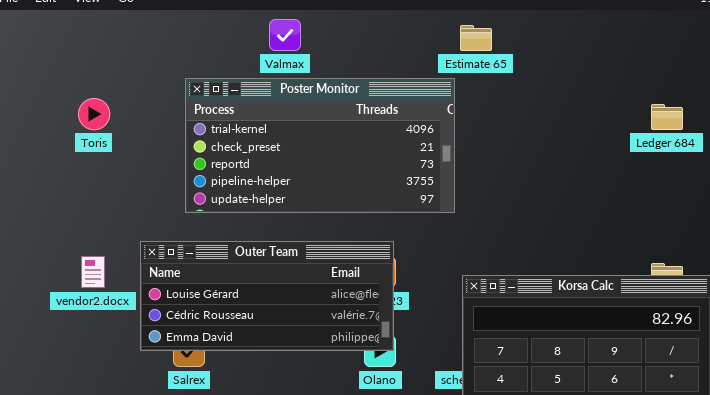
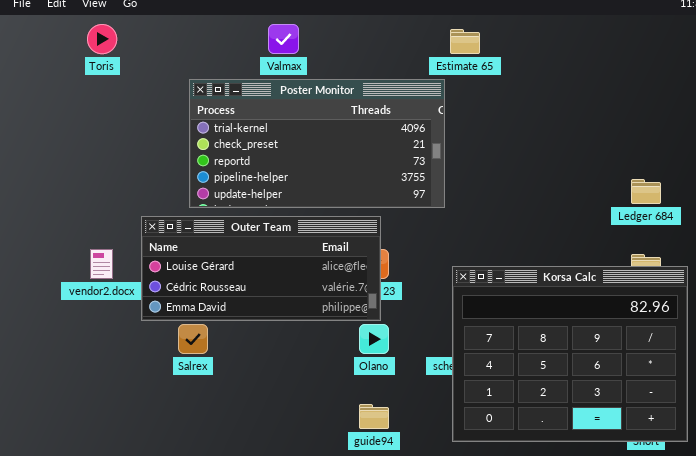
Toris: [78,98,110,130] -> [87,24,117,54], moved
Ledger 684: [651,104,683,130] -> [631,179,661,204], moved
Outer Team: [140,241,394,351] -> [141,216,381,321], moved

